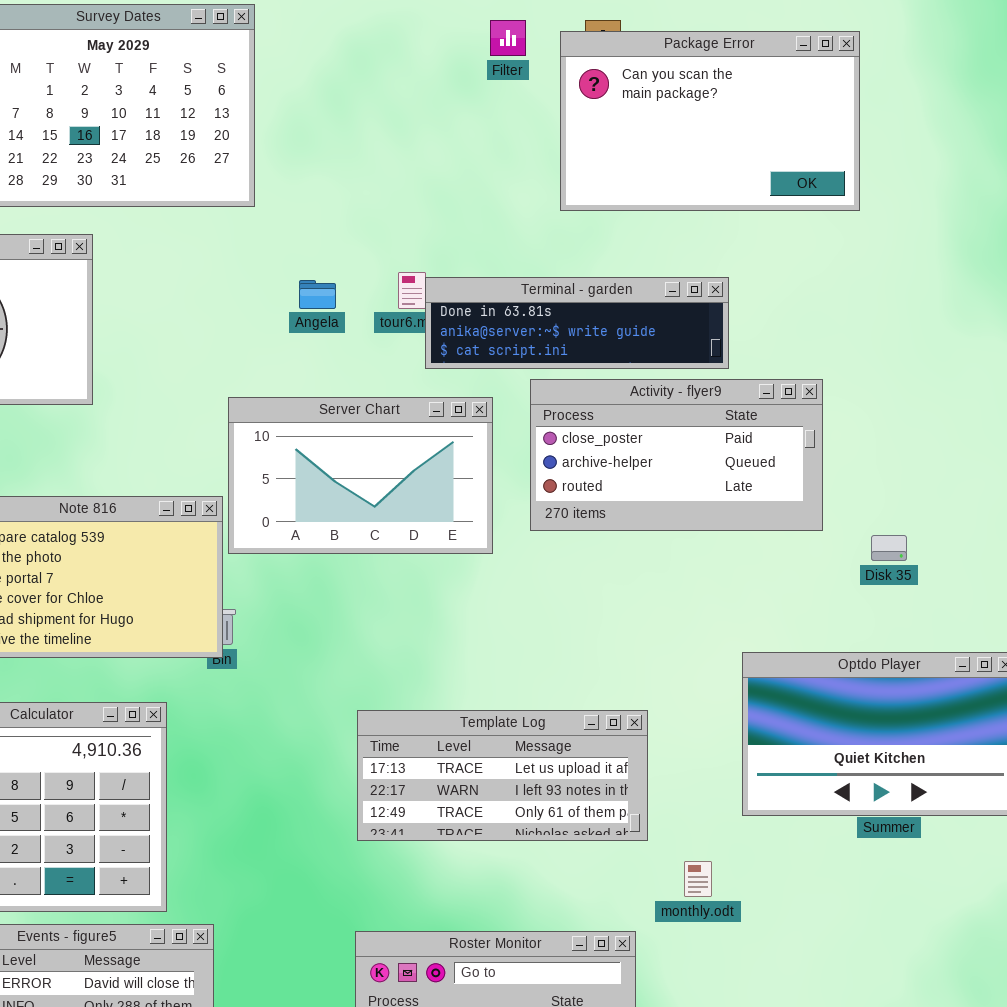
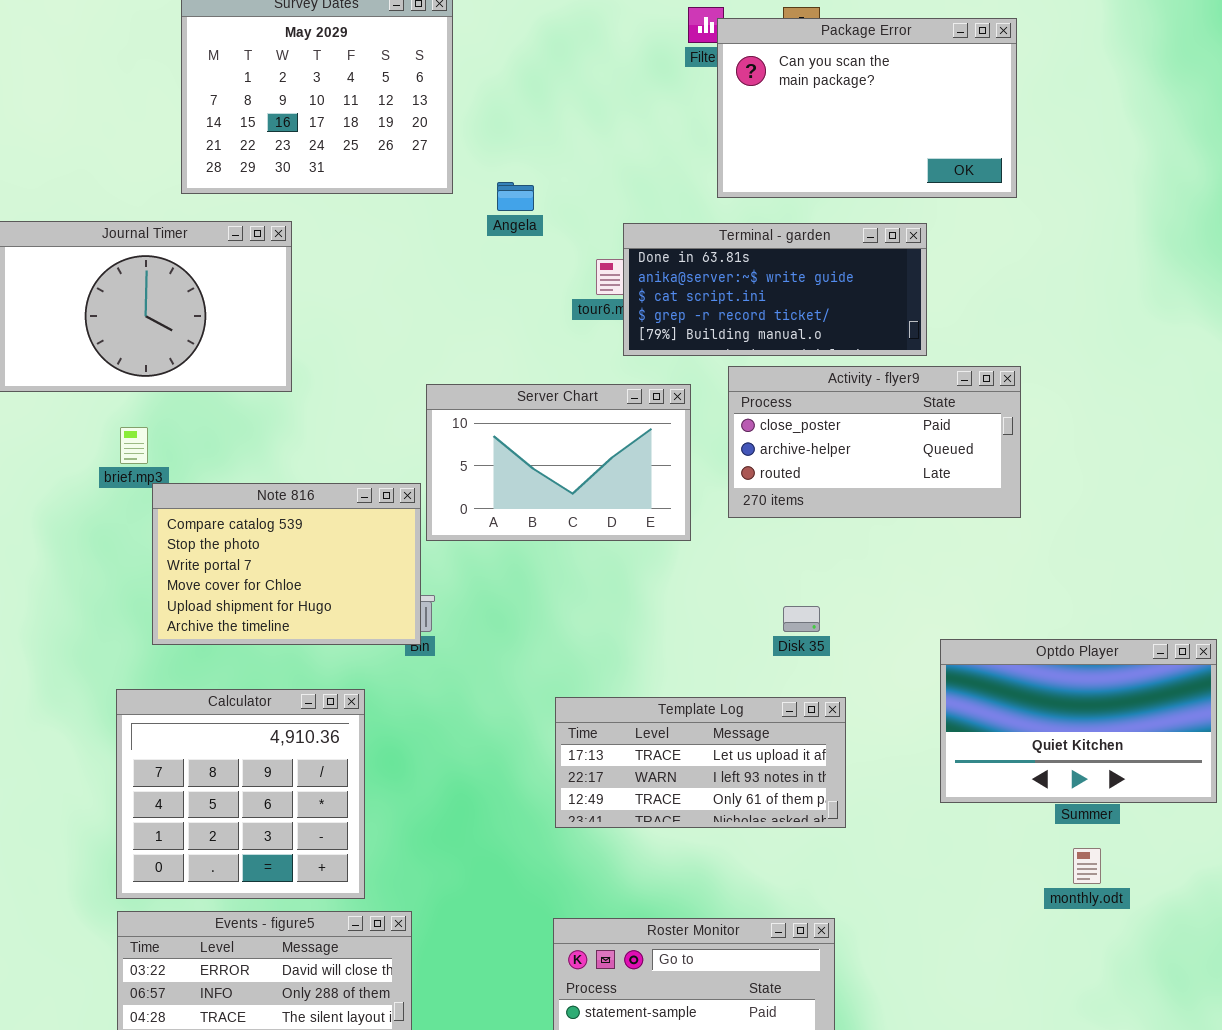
Package Error: [560,31,860,211] -> [717,18,1017,198], moved
Terminal - garden: [425,277,729,369] -> [623,223,927,356], resized
Angela: [299,280,336,309] -> [497,182,534,211], moved
Disk 35: [871,535,907,561] -> [783,606,820,632], moved
monthly.odt: [684,861,712,897] -> [1073,848,1101,884], moved

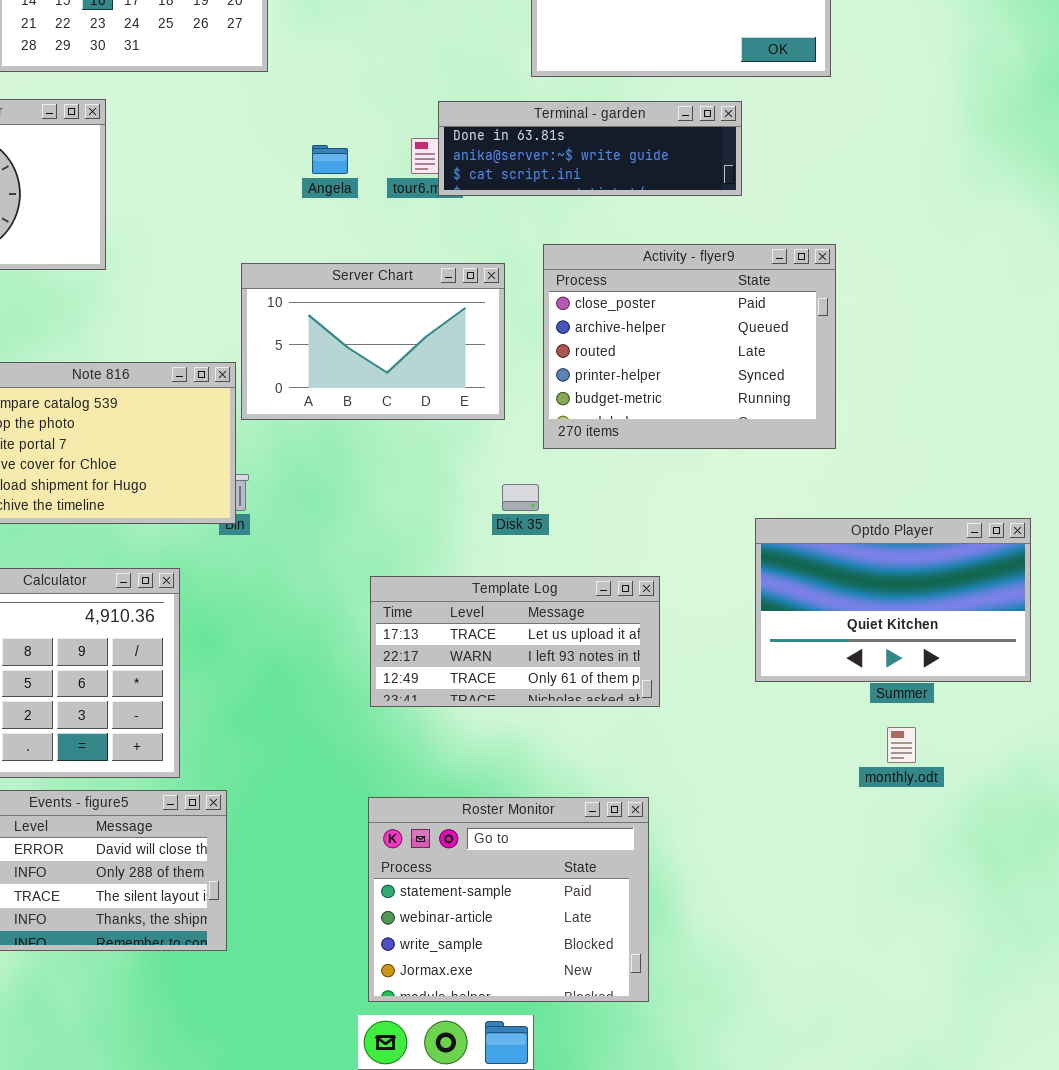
Angela: [497,182,534,211] -> [312,145,348,174], moved
Terminal - garden: [623,223,927,356] -> [438,101,742,196], resized
Activity - flyer9: [728,366,1021,518] -> [543,244,836,449], resized
Disk 35: [783,606,820,632] -> [502,484,539,511], moved

